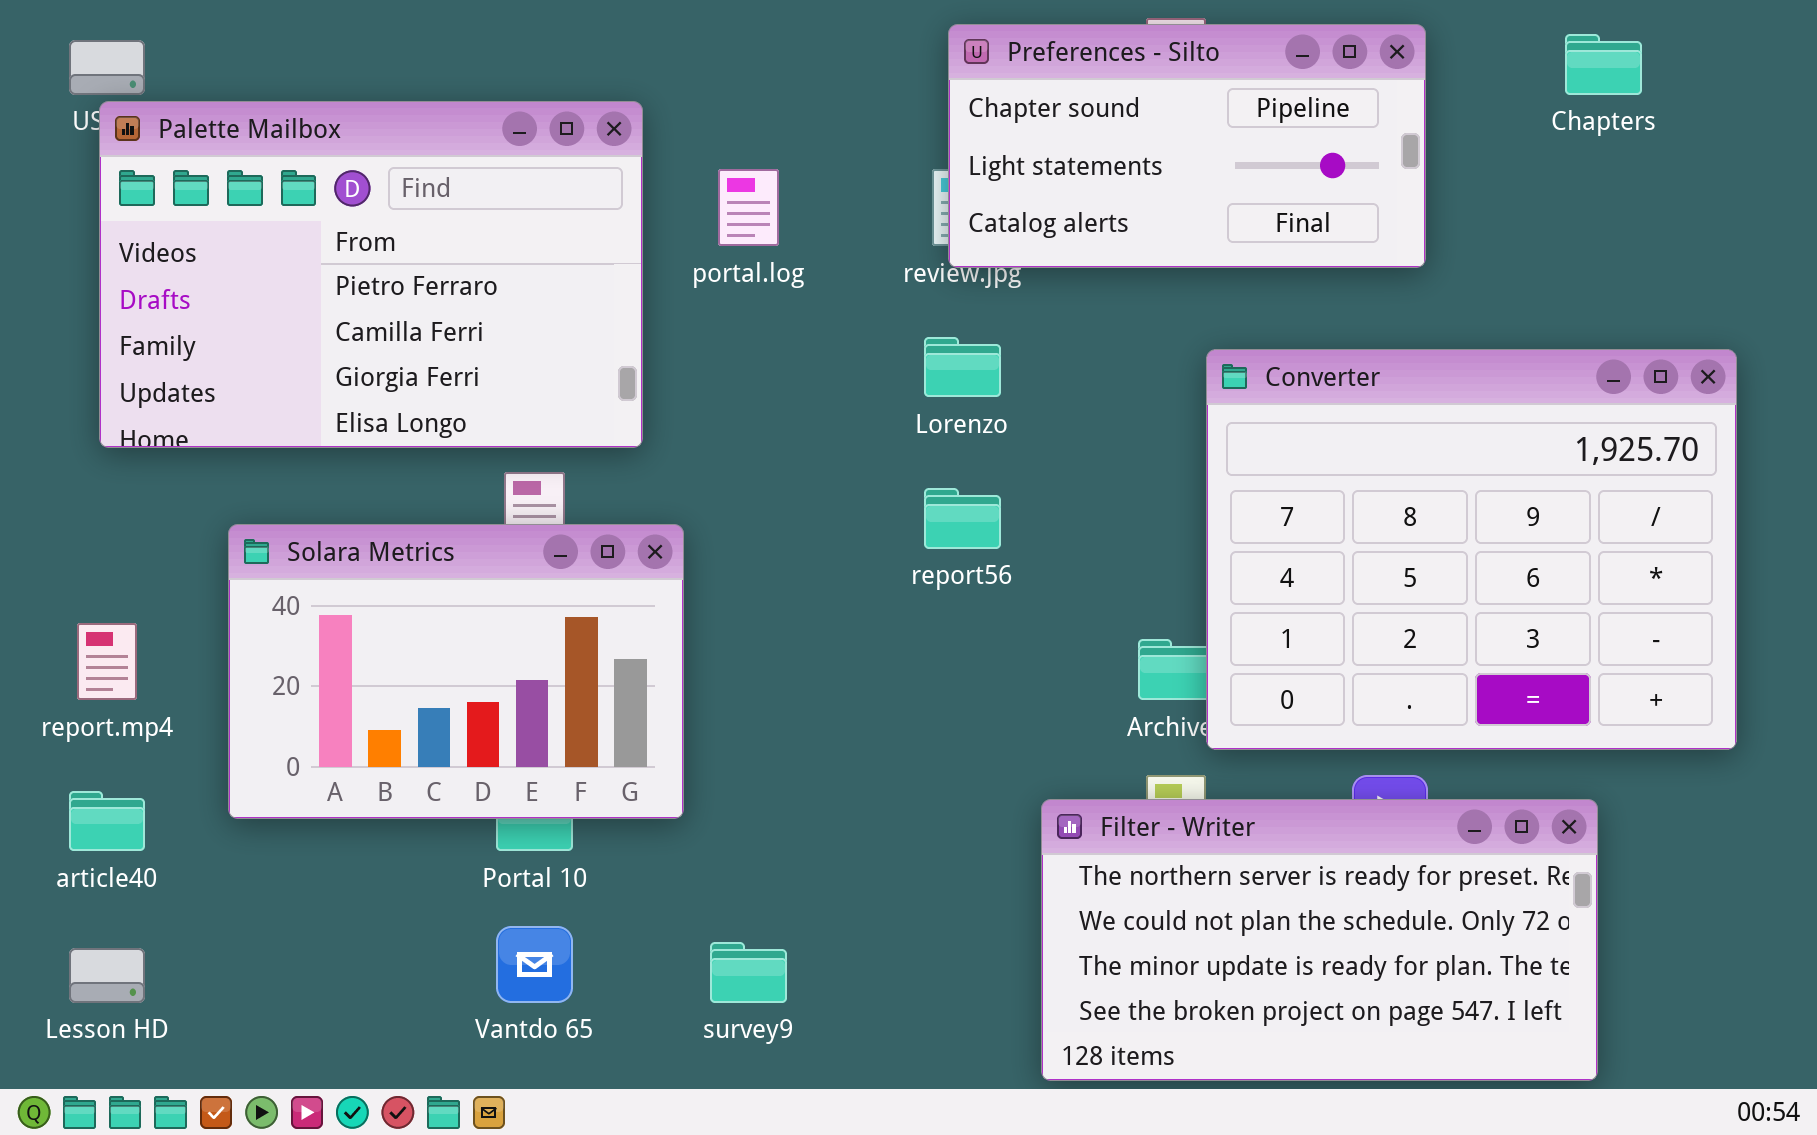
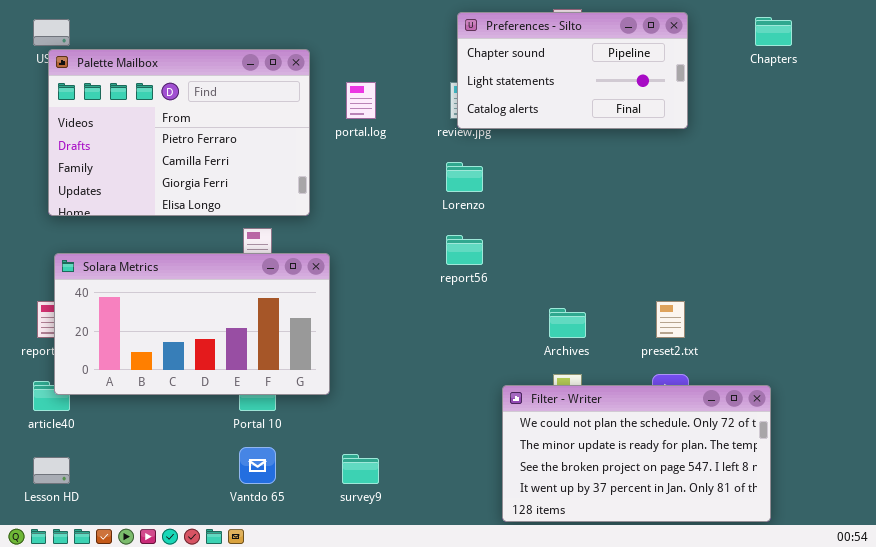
Converter: [1206,349,1737,750] -> none, closed
Solara Metrics: [228,524,684,819] -> [54,253,330,395], resized
Filter - Writer: [1041,799,1598,1081] -> [502,385,771,522], scrolled down 1 row

